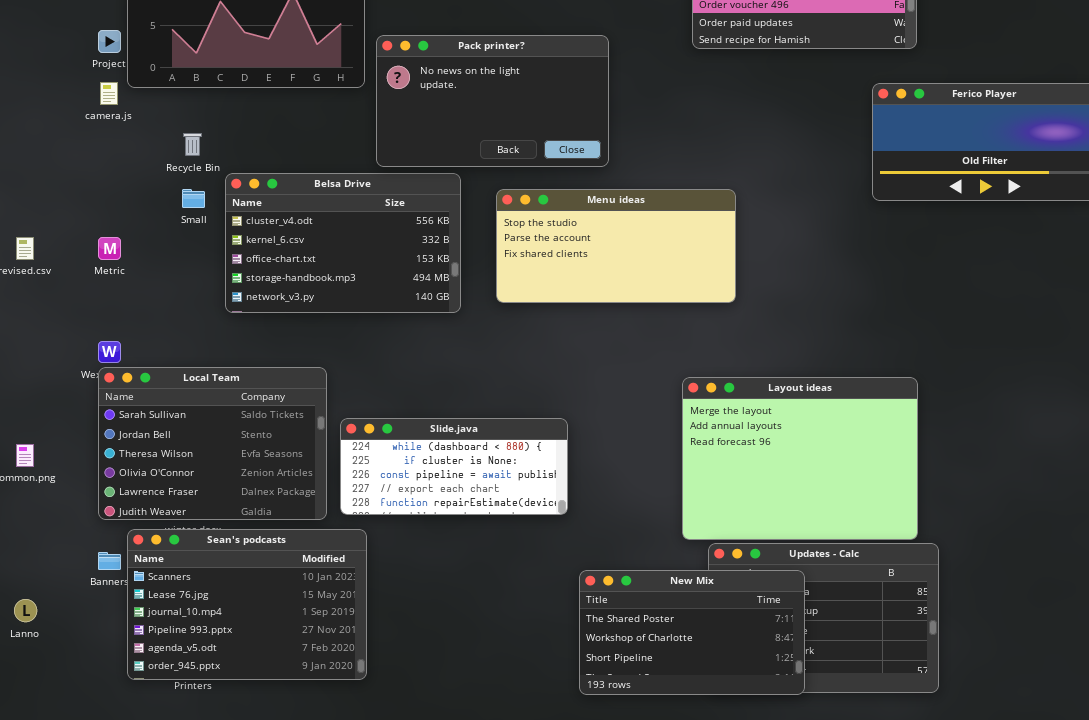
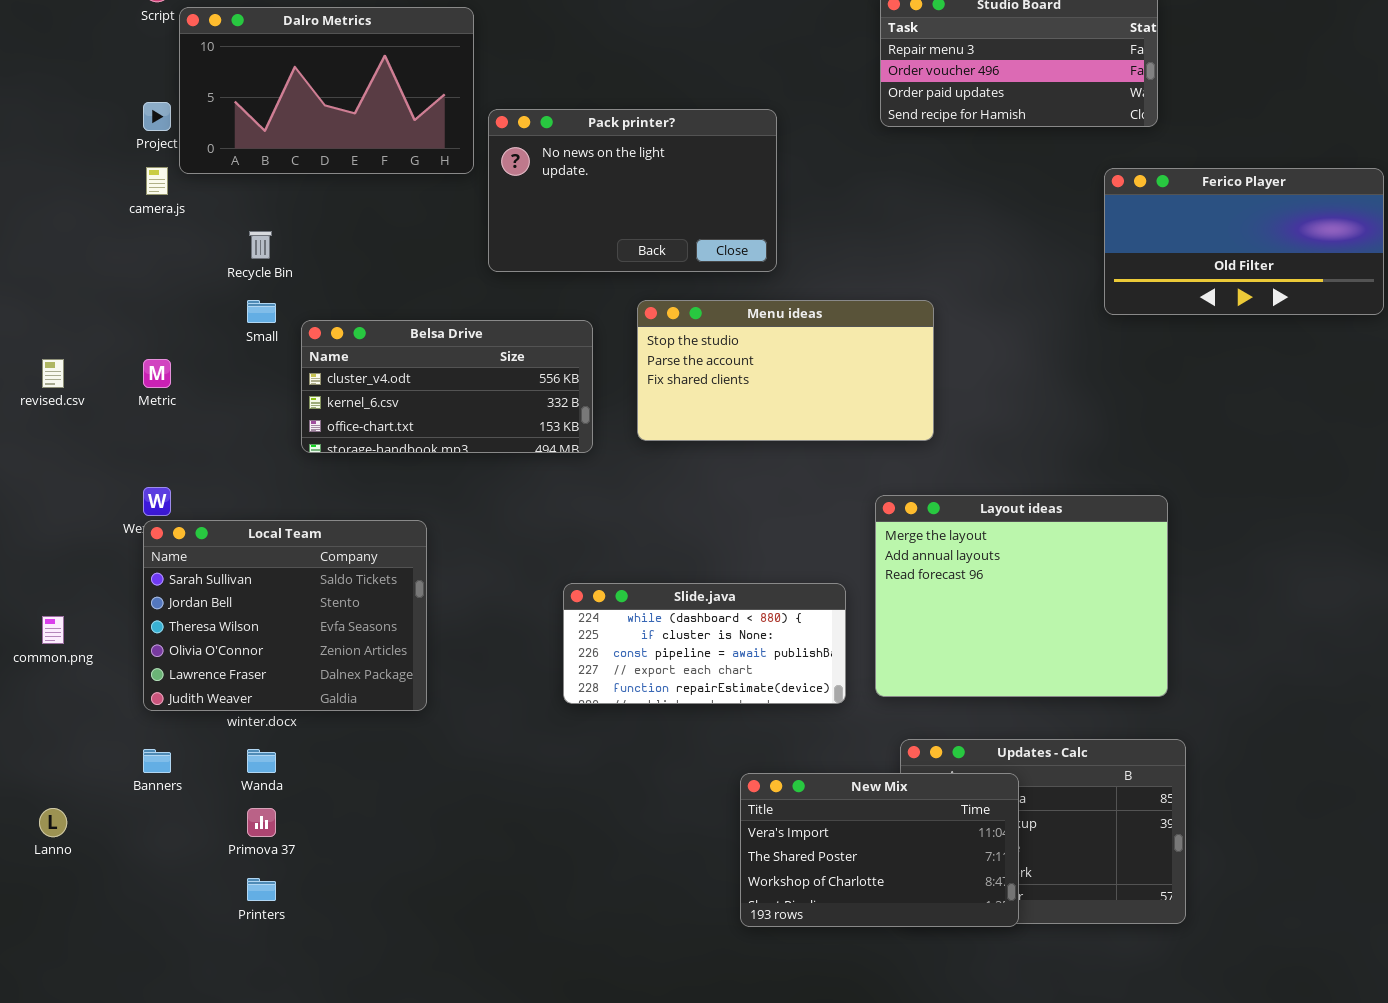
Belsa Drive: [225,173,461,313] -> [301,320,593,453], resized
Layout ideas: [682,377,918,540] -> [875,495,1168,697], moved
Slide.java: [340,418,568,515] -> [563,583,846,704], moved
Sean's podcasts: [127,529,367,680] -> none, closed
New Mix: [579,570,805,695] -> [740,773,1019,927], scrolled up 1 row

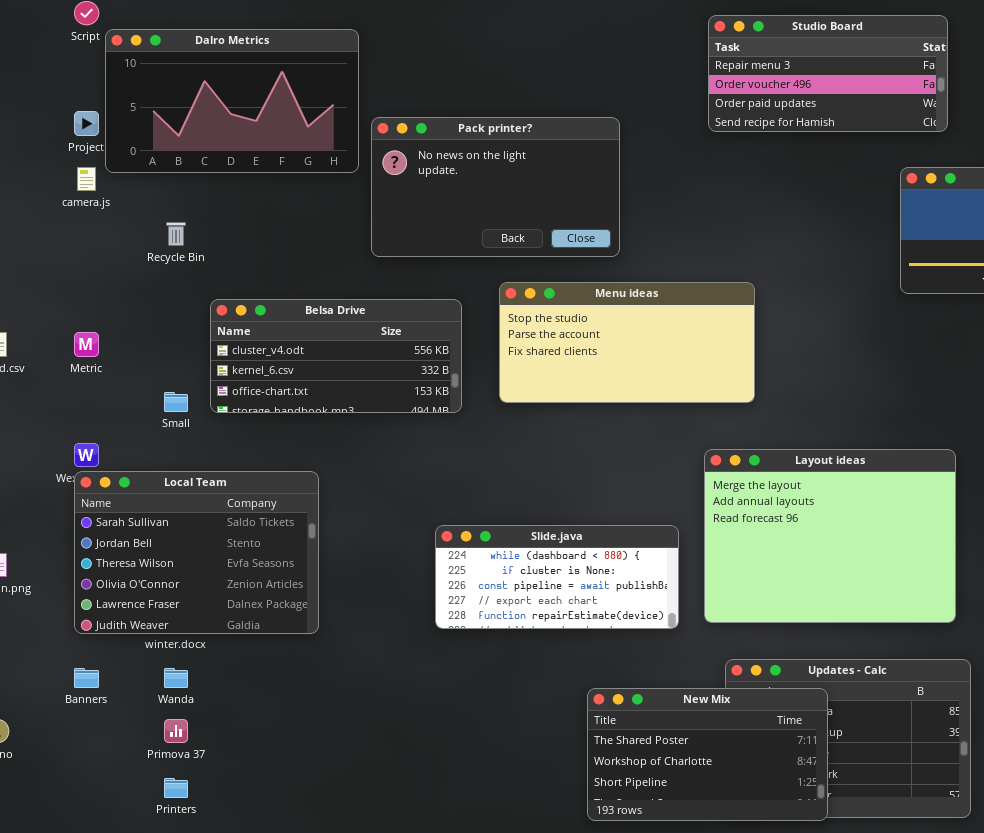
Small: [247,300,276,323] -> [164,392,188,412], moved
New Mix: [740,773,1019,927] -> [587,688,828,821], scrolled down 1 row

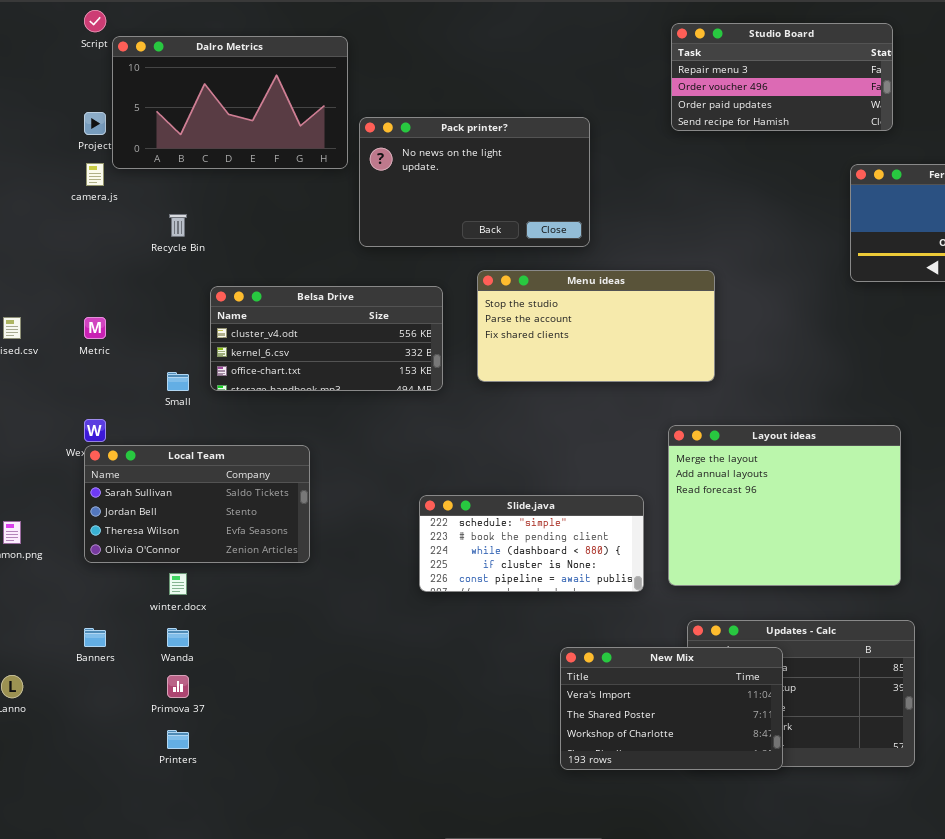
Local Team: [74,471,319,634] -> [84,445,310,563], resized
Slide.java: [435,525,679,629] -> [419,495,644,592], scrolled up 2 rows
New Mix: [587,688,828,821] -> [560,647,783,770], scrolled up 1 row

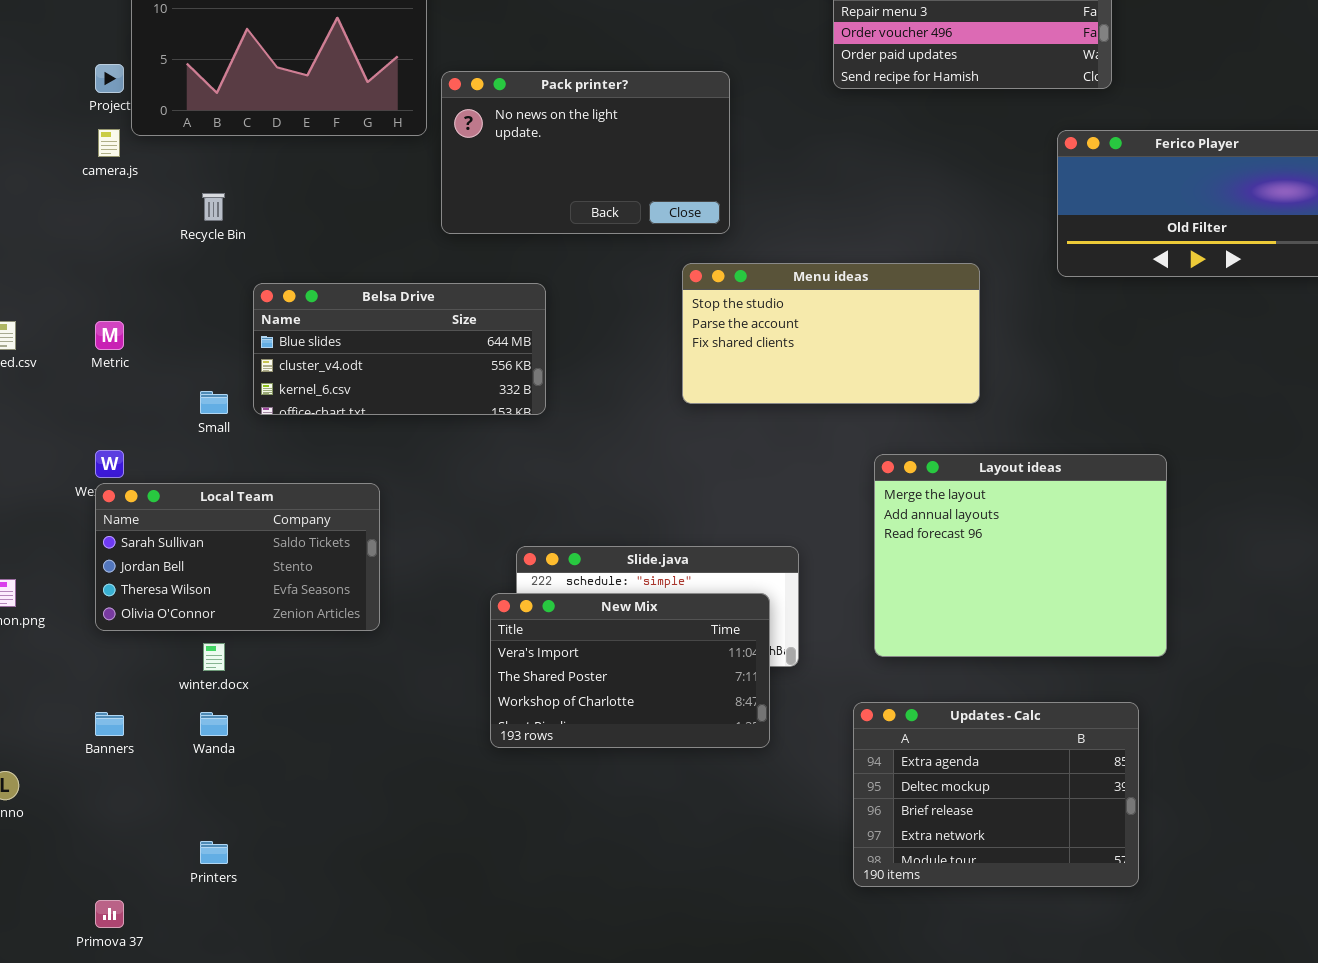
Menu ideas: [477,270,715,382] -> [682,263,980,404], moved
Belsa Drive: [210,286,443,391] -> [253,283,546,415], scrolled up 1 row
Layout ideas: [668,425,901,586] -> [874,454,1167,657], moved
New Mix: [560,647,783,770] -> [490,593,770,748], moved
Primova 37: [167,675,189,698] -> [95,900,124,928], moved

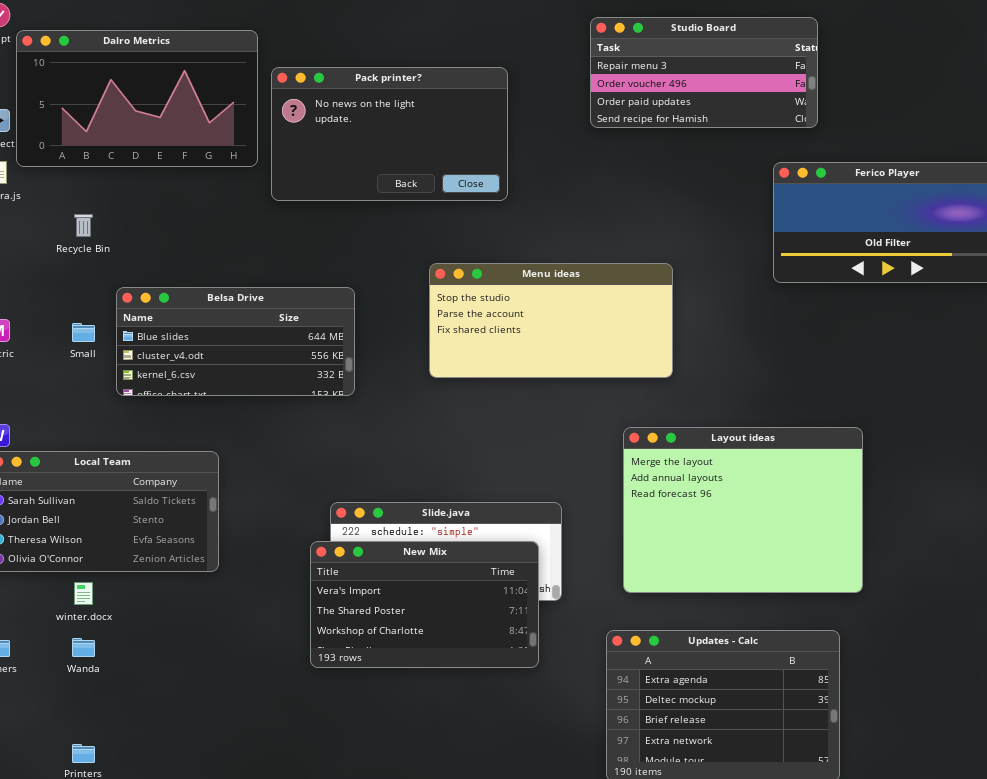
Pack printer?: [441,71,730,234] -> [271,67,508,201], moved
Menu ideas: [682,263,980,404] -> [429,263,673,378], moved
Small: [200,391,228,414] -> [72,323,95,342], moved

